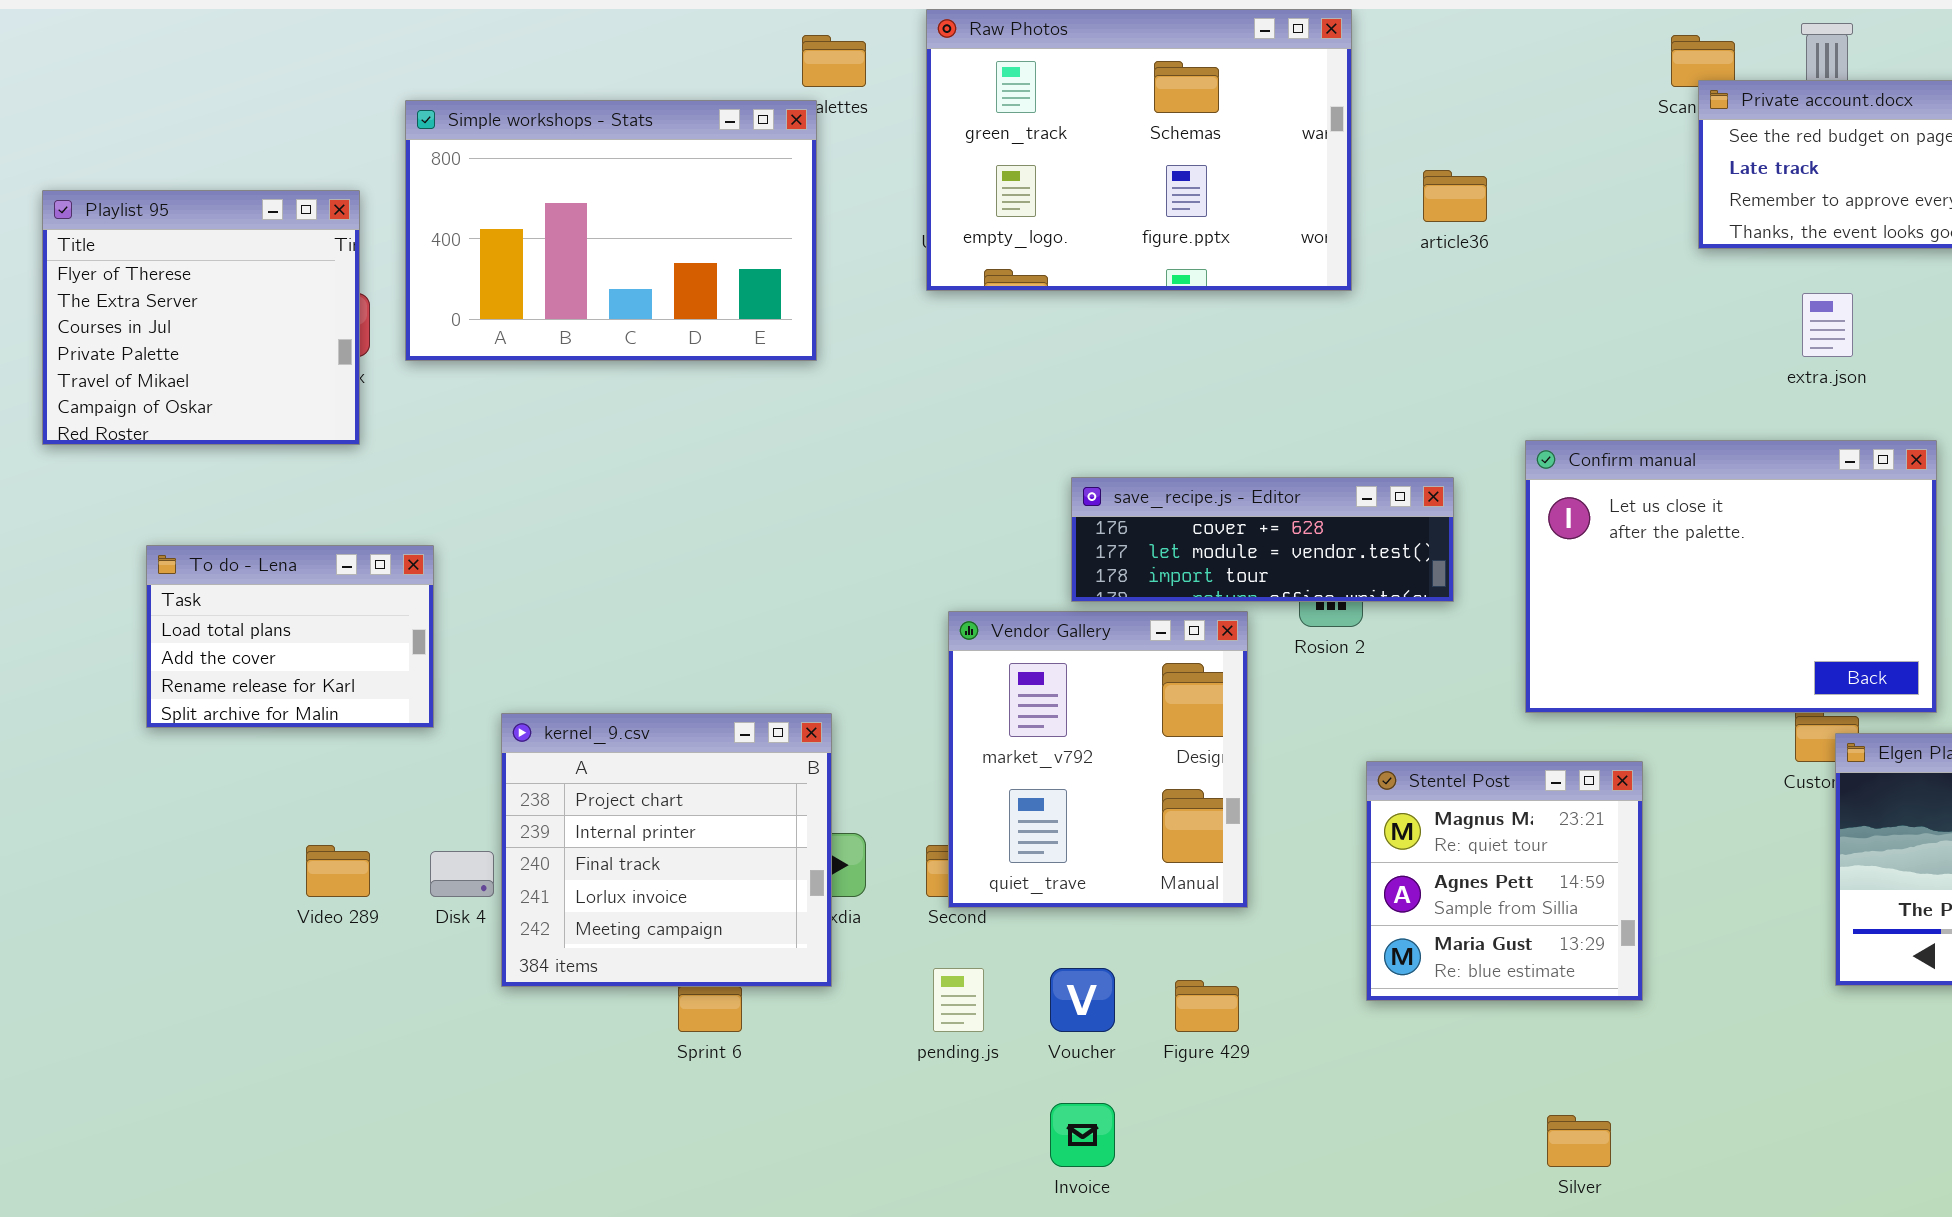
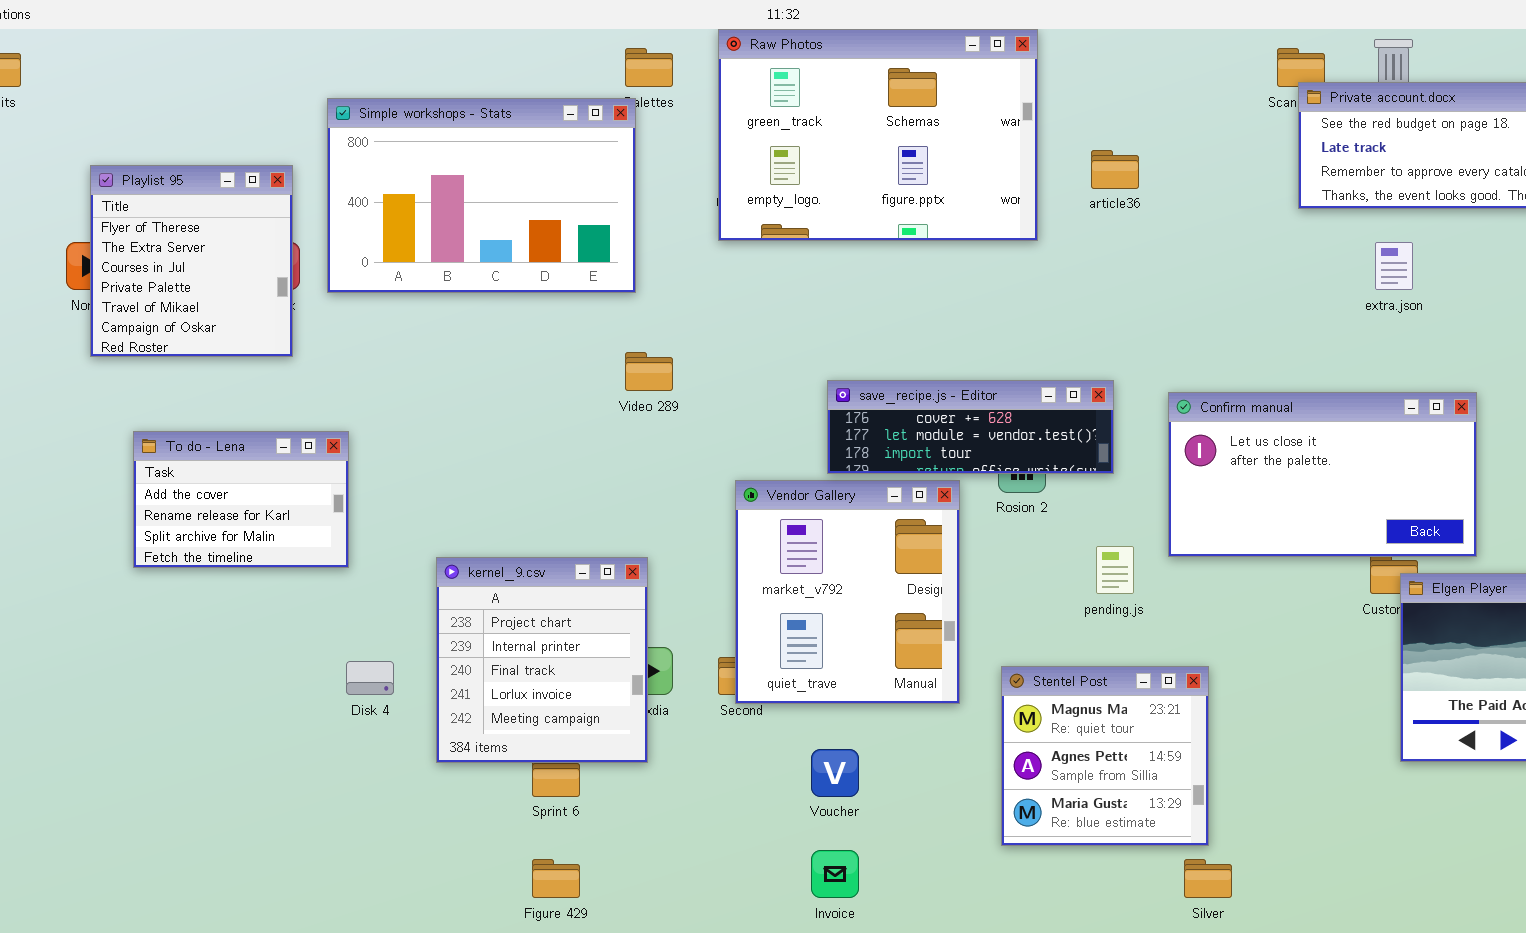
Playlist 95: [42,190,360,445] -> [90,165,293,357], resized
Confirm manual: [1525,440,1937,713] -> [1168,392,1477,557], resized
To do - Lena: [146,545,434,728] -> [133,431,349,568], scrolled down 1 row
kernel_9.csv: [501,713,832,987] -> [436,557,648,763], resized
Stentel Post: [1366,761,1643,1001] -> [1001,666,1209,846], moved
Video 289: [306,845,370,897] -> [625,352,673,391], moved
pending.js: [933,968,984,1032] -> [1096,546,1134,594], moved
Figure 429: [1175,980,1239,1032] -> [532,859,580,898], moved

